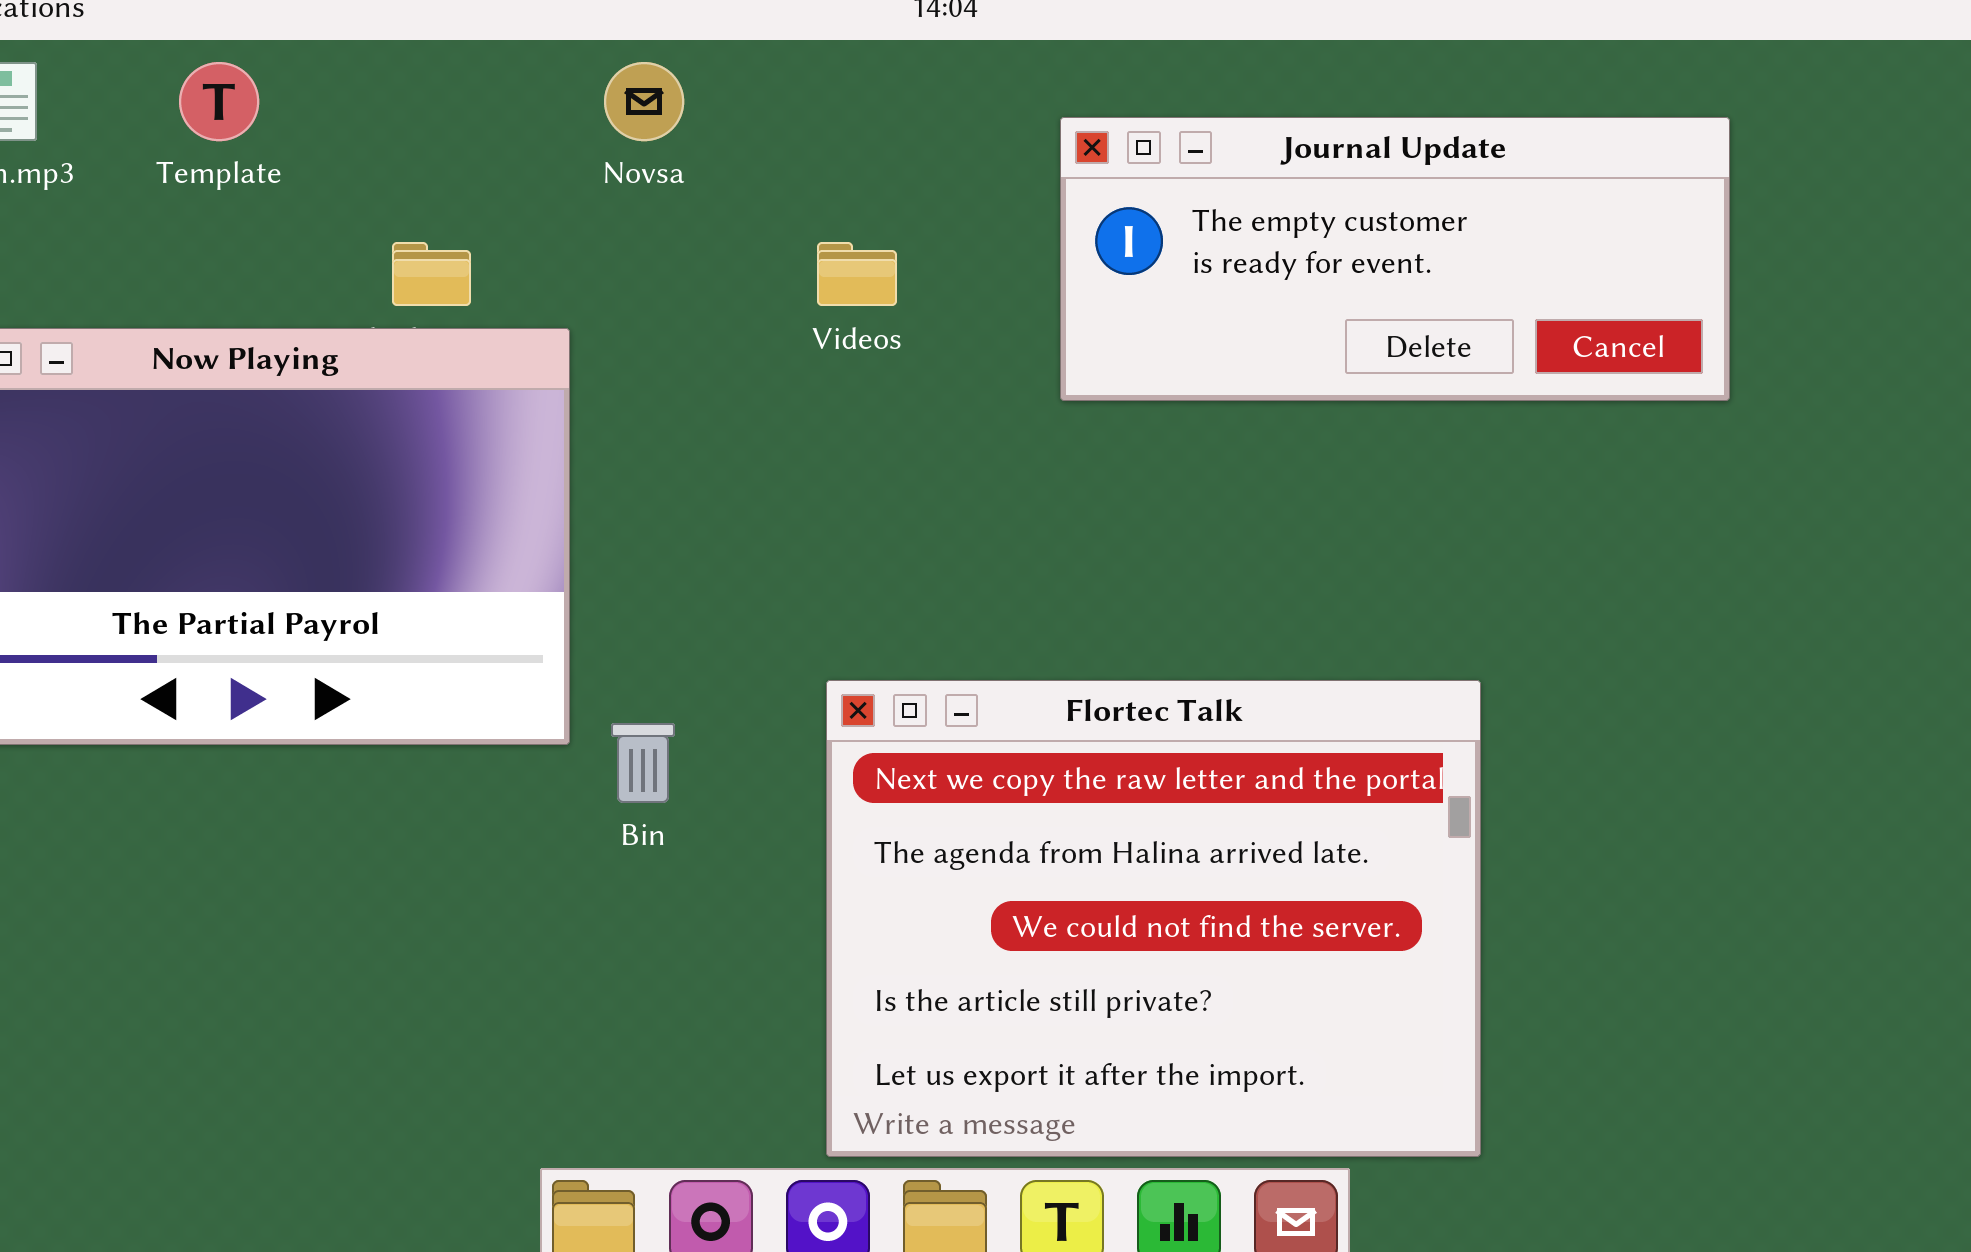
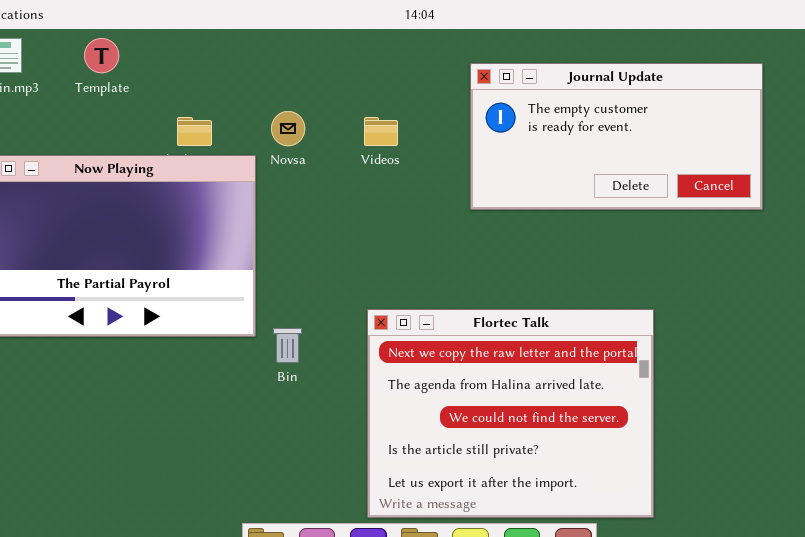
Novsa: [604,62,684,141] -> [271,111,305,146], moved
Journal Update: [1060,117,1730,401] -> [470,63,763,210], resized

